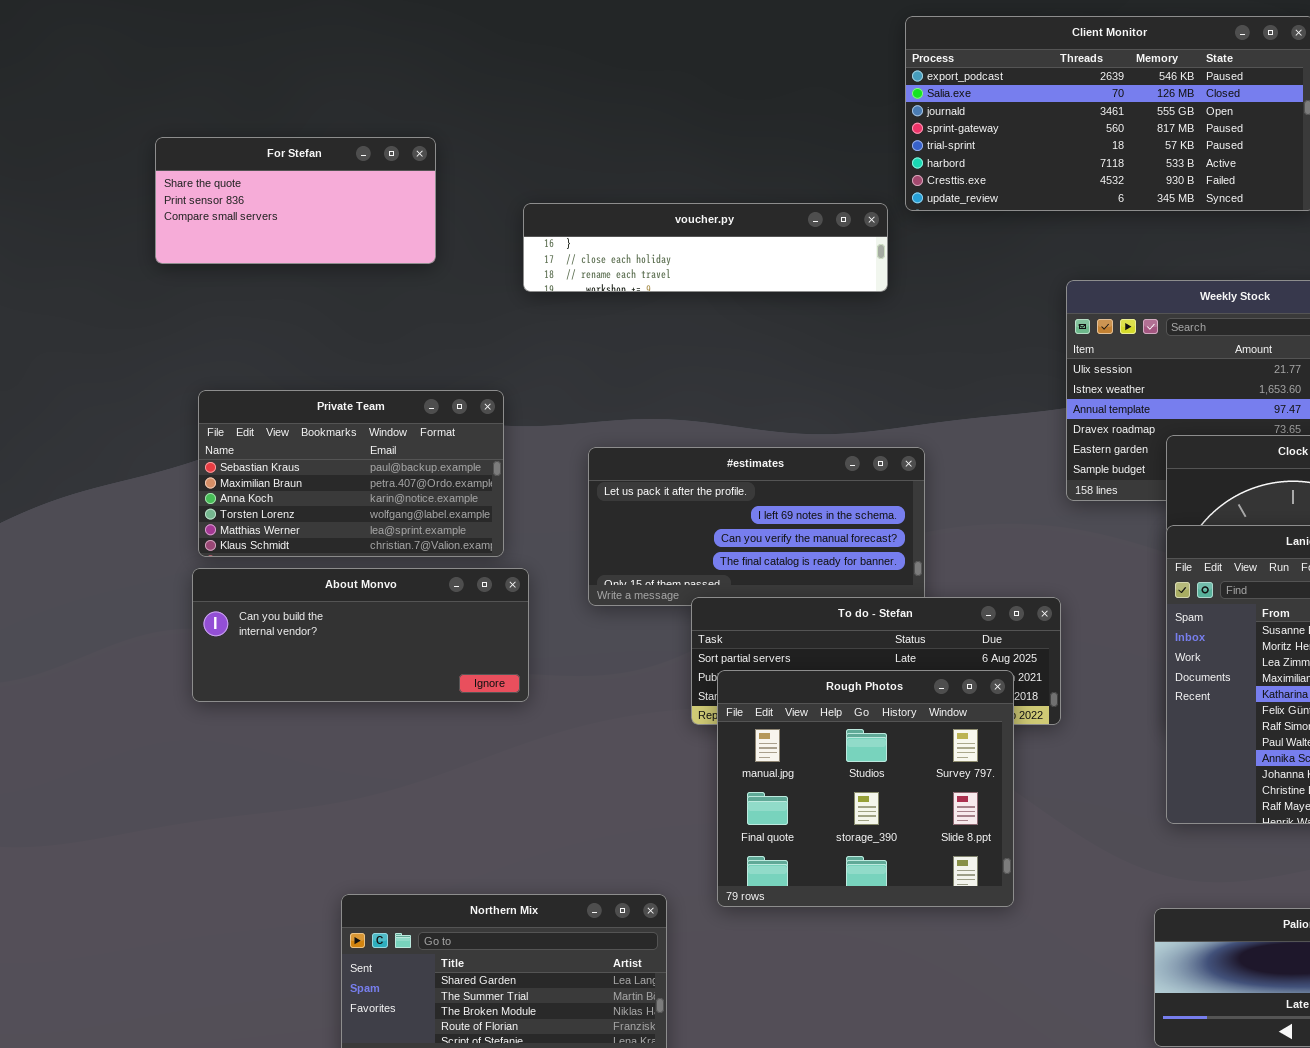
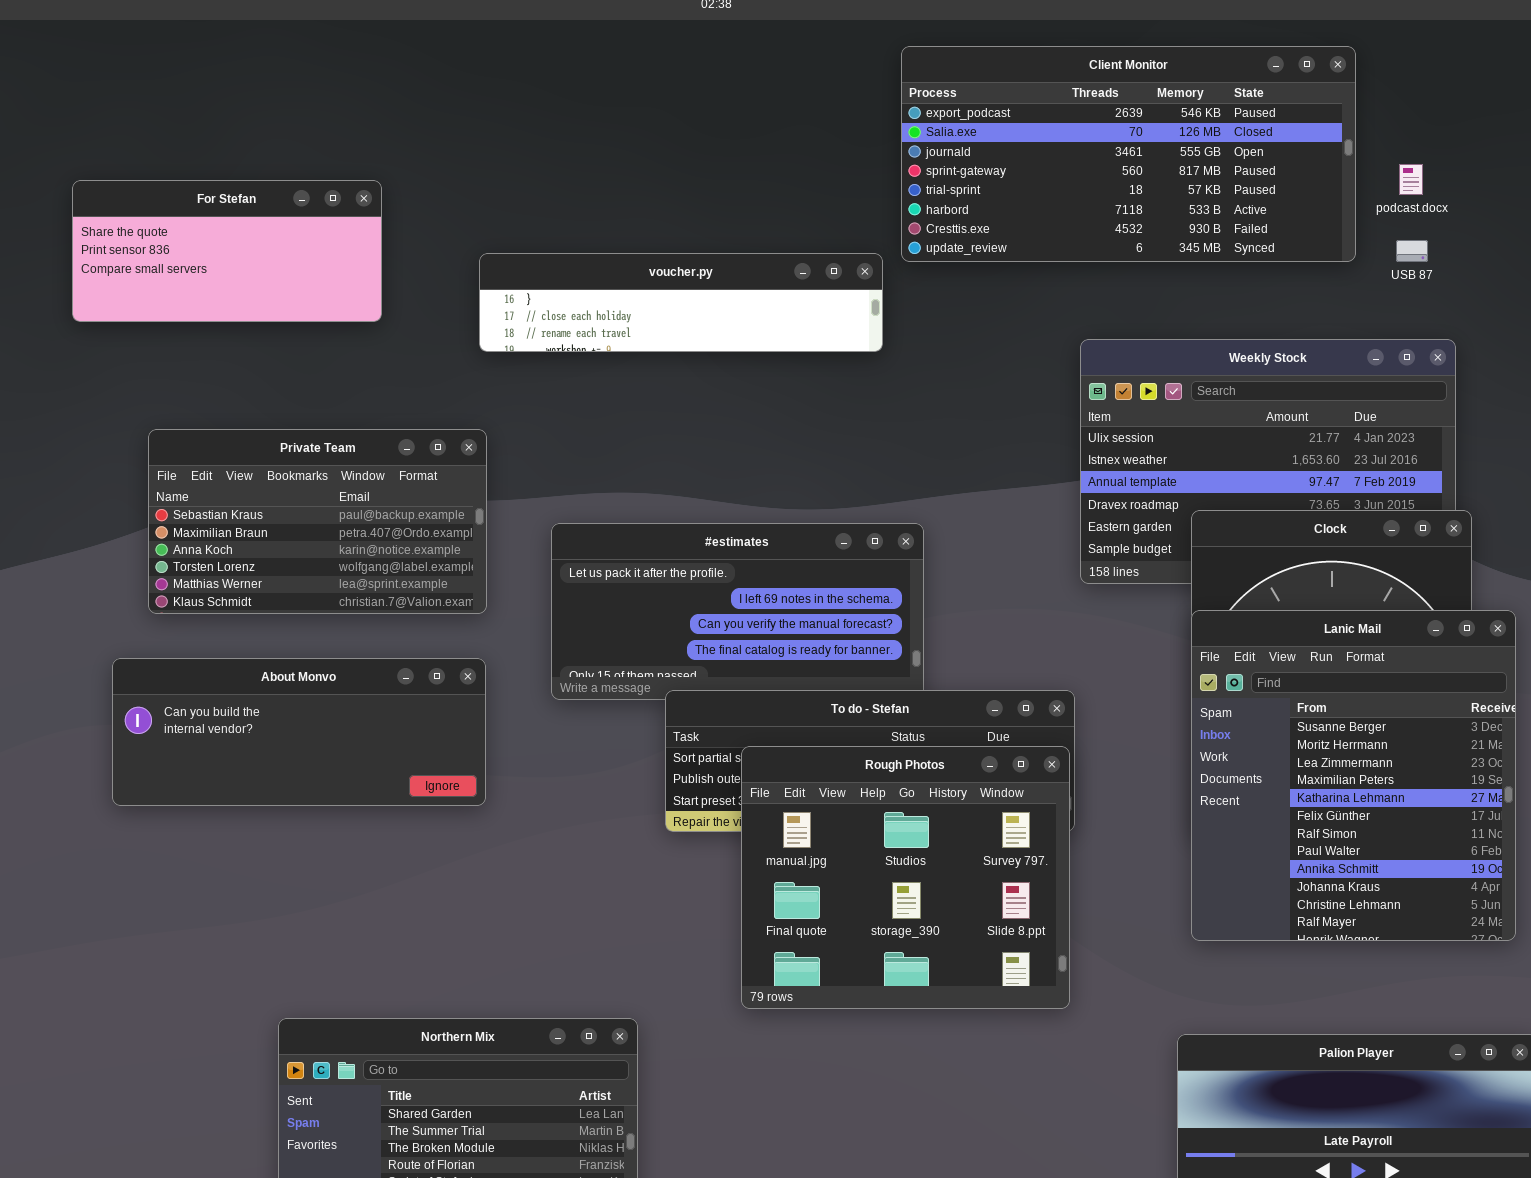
Private Team: [198,390,504,557] -> [148,429,487,614], moved
Rough Photos: [717,670,1014,907] -> [741,746,1070,1009], moved

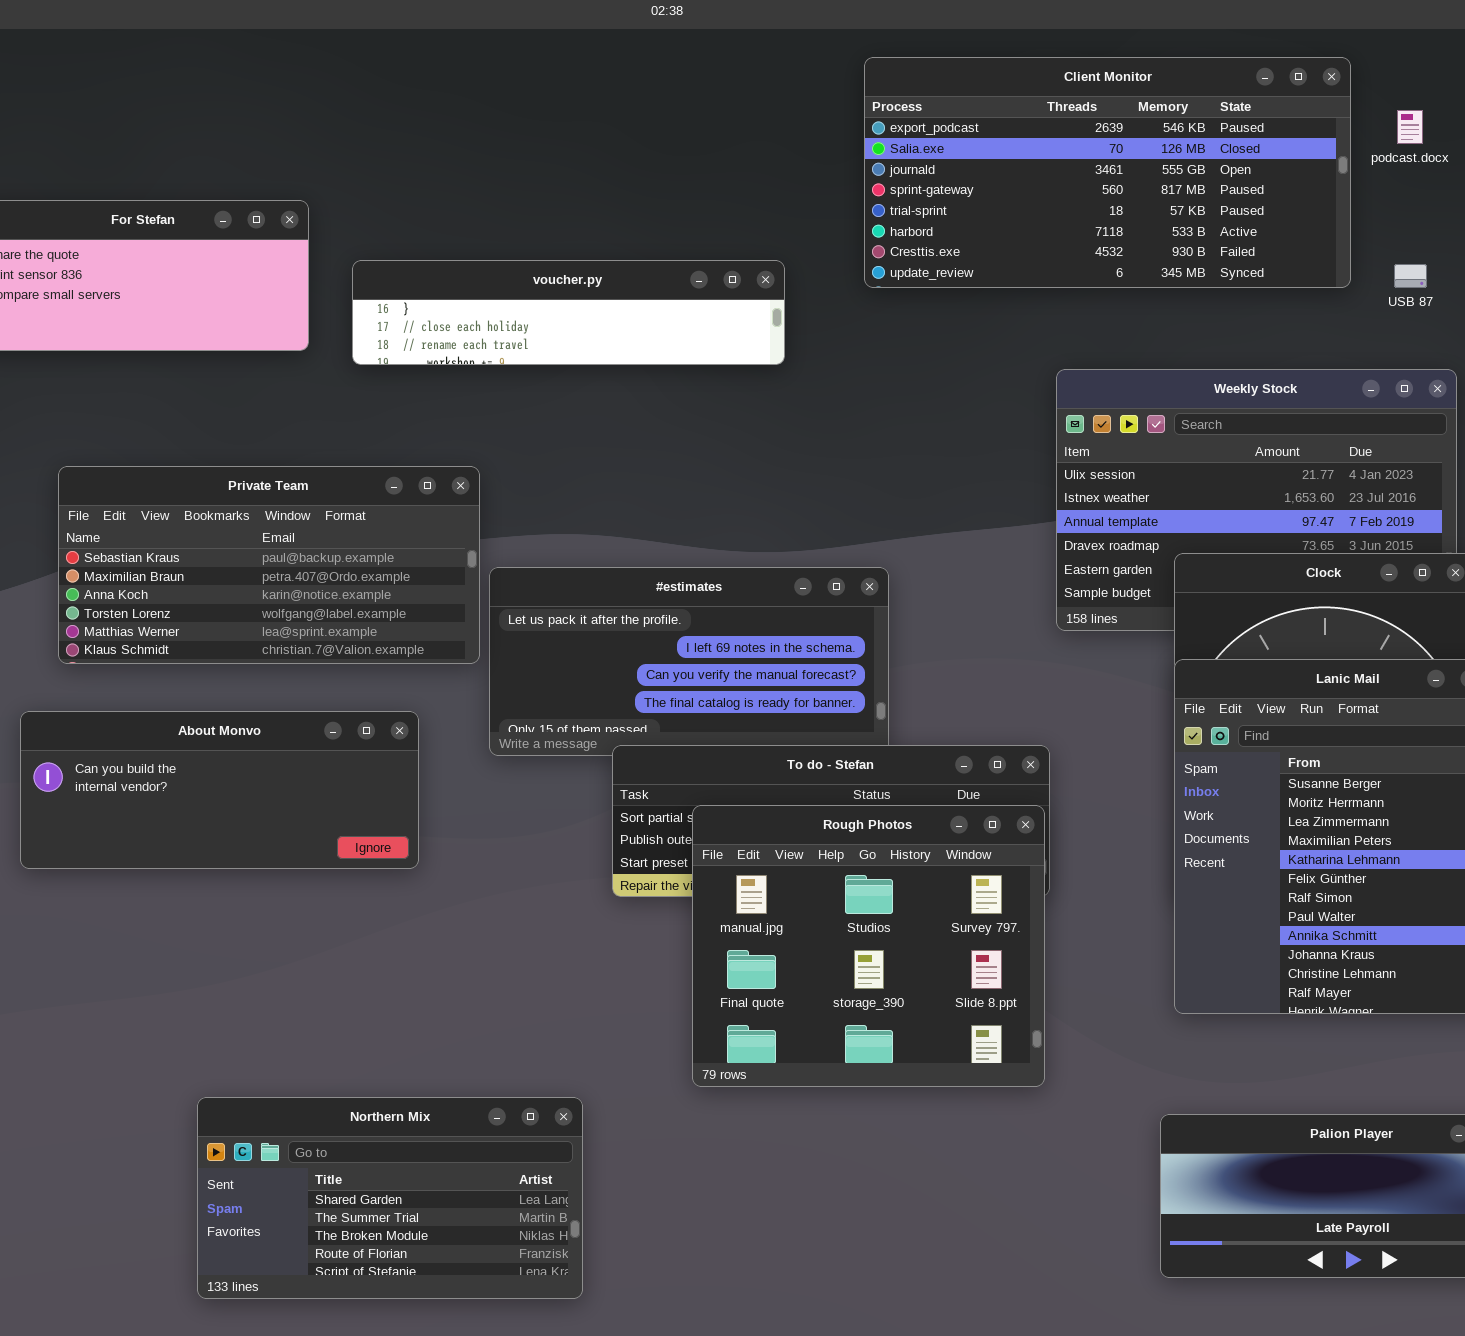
podcast.docx: [1399,164,1423,195] -> [1397,110,1423,144], moved
voucher.py: [479,253,883,352] -> [352,260,785,365], moved
Private Team: [148,429,487,614] -> [58,466,480,664], resized

